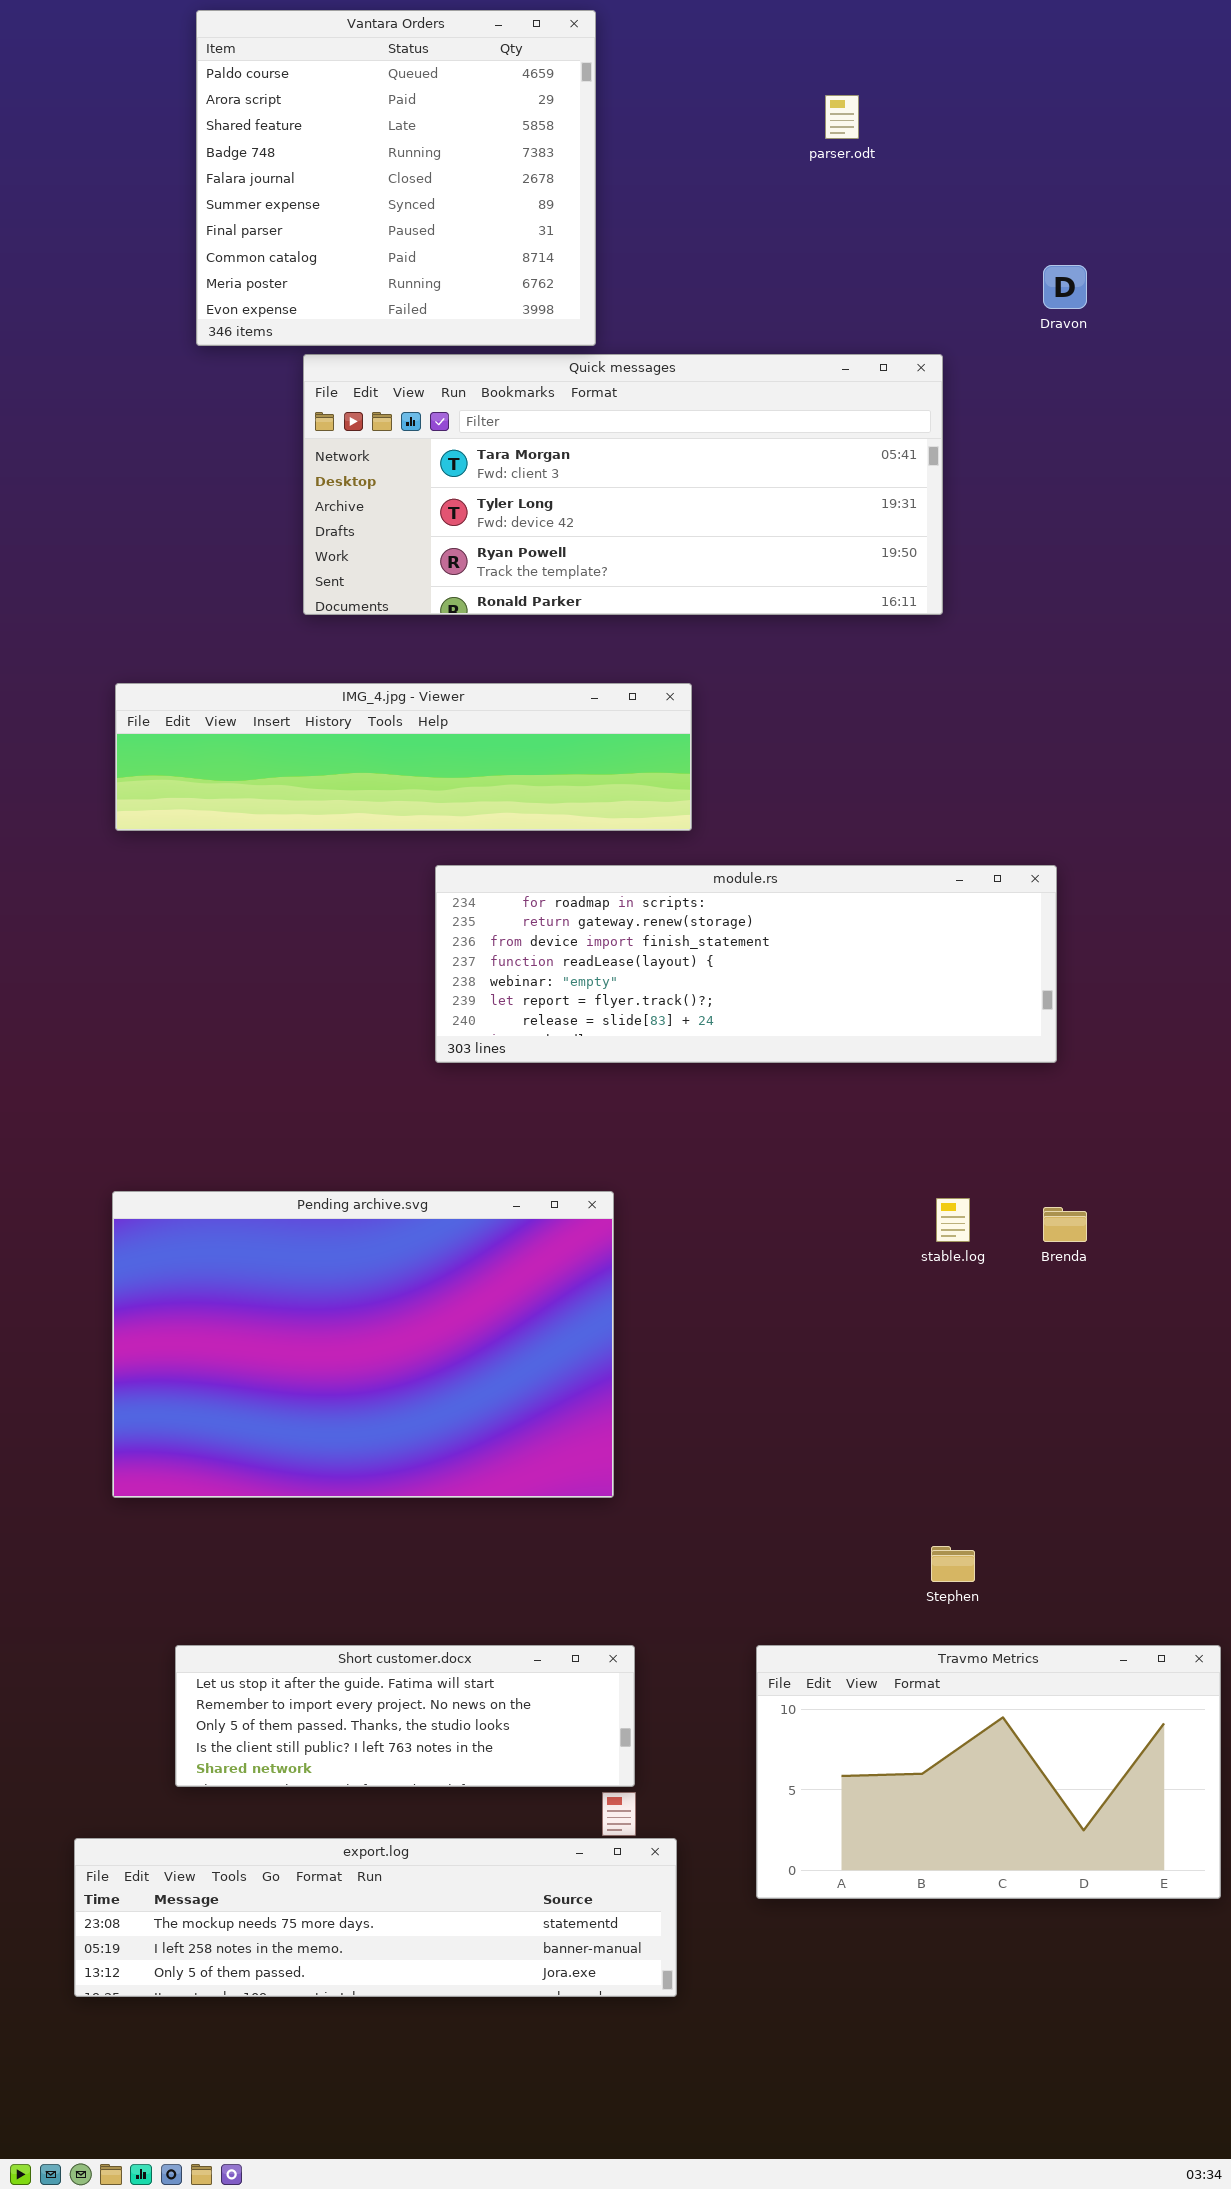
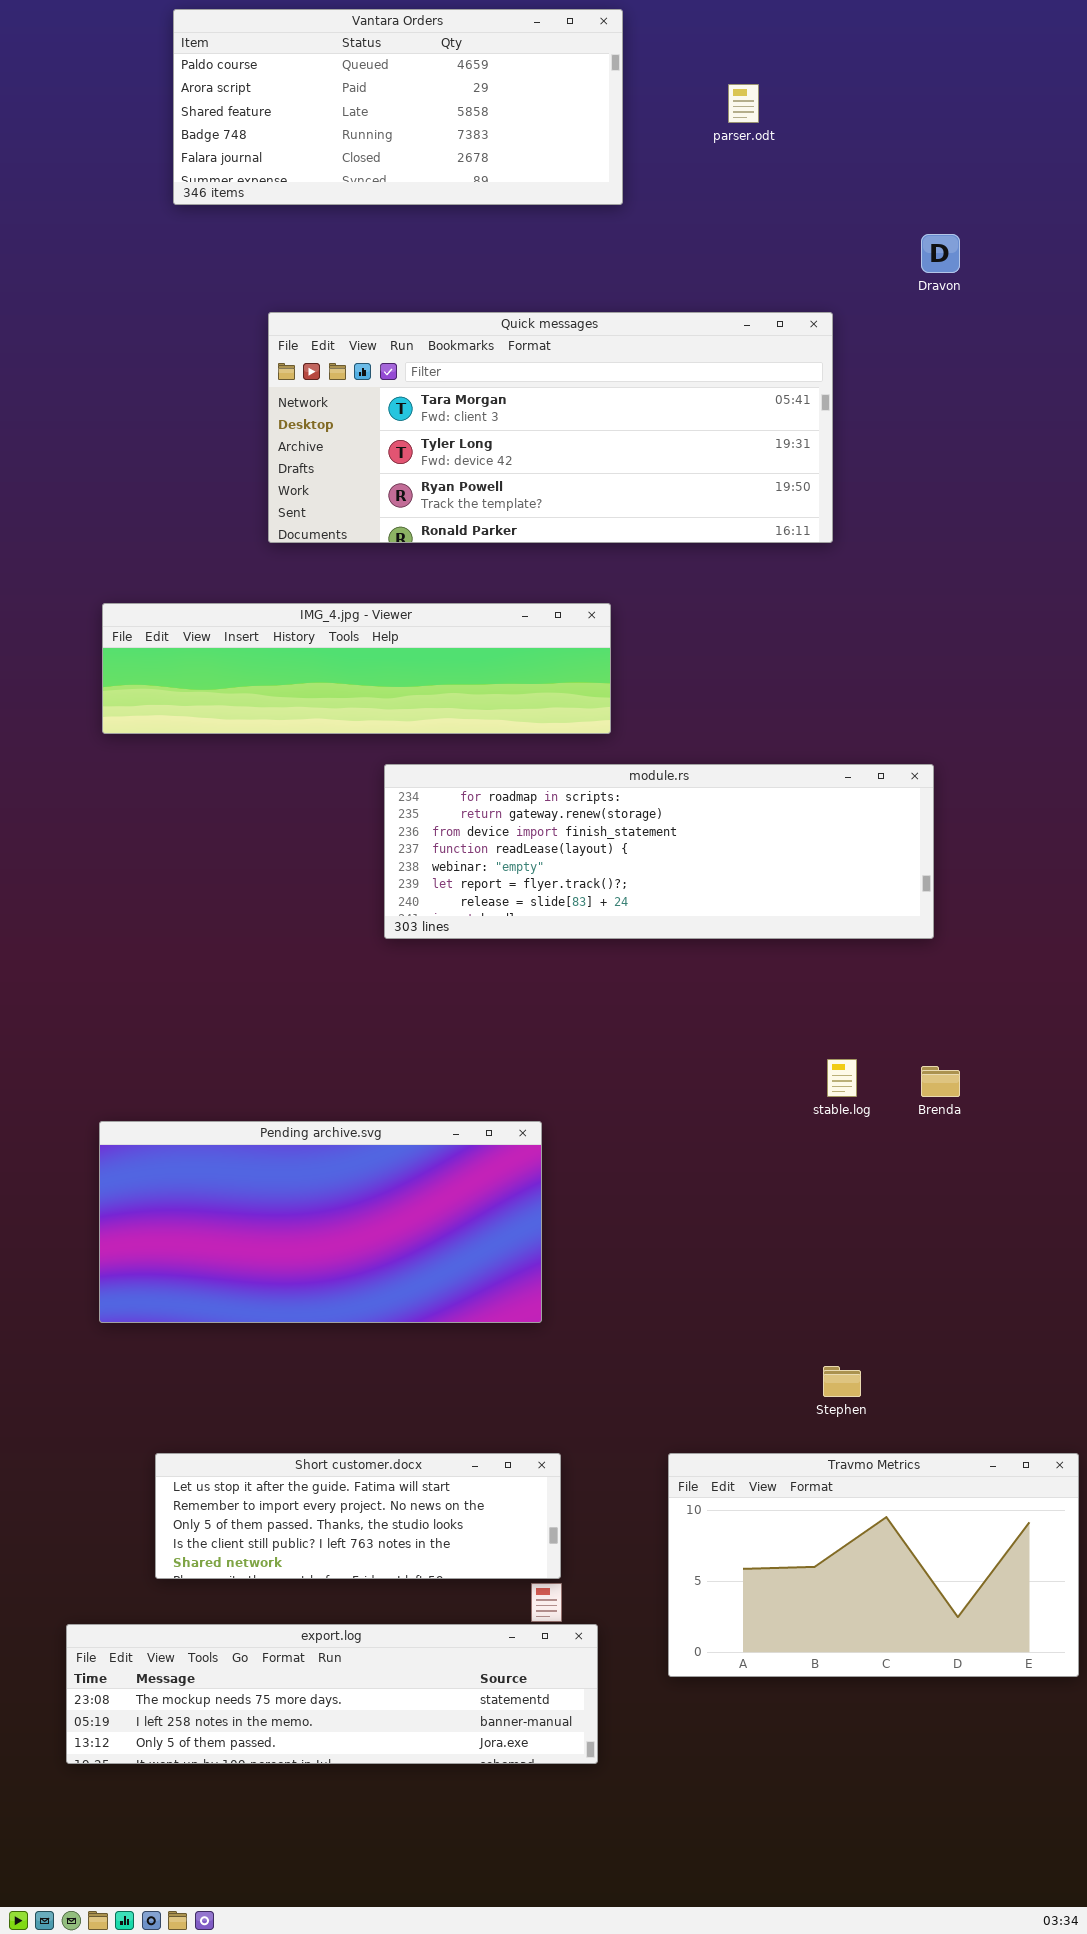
Vantara Orders: [196,10,596,346] -> [173,9,623,205], resized
Pending archive.svg: [112,1191,614,1498] -> [99,1121,542,1323], resized

